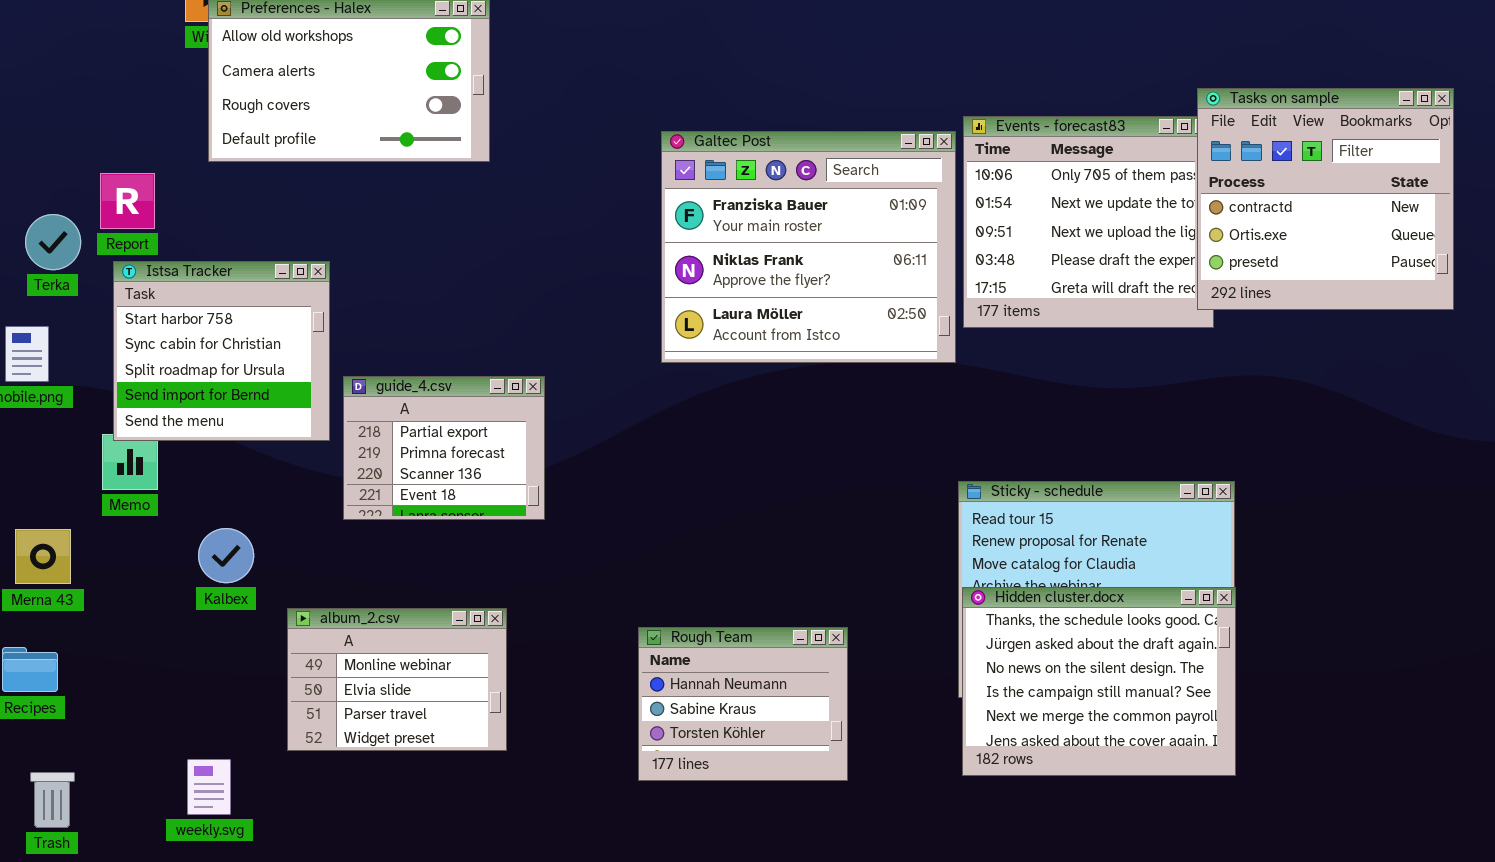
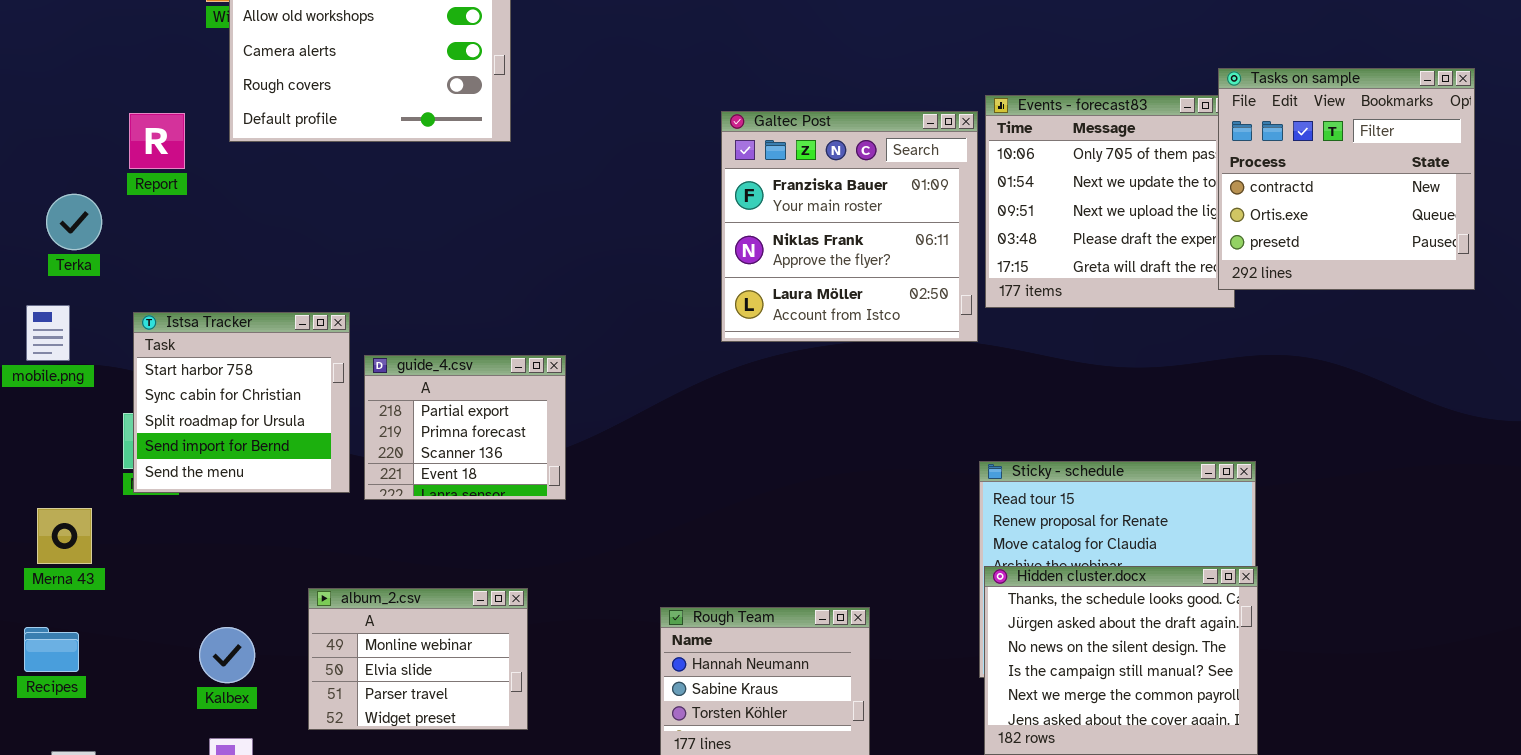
Galtec Post: [661,131,956,363] -> [721,111,978,342], resized
Report: [100,173,155,229] -> [129,113,185,169], moved
Istsa Tracker: [113,261,330,441] -> [133,312,350,493], moved
Kalbex: [198,528,254,583] -> [199,627,255,683], moved

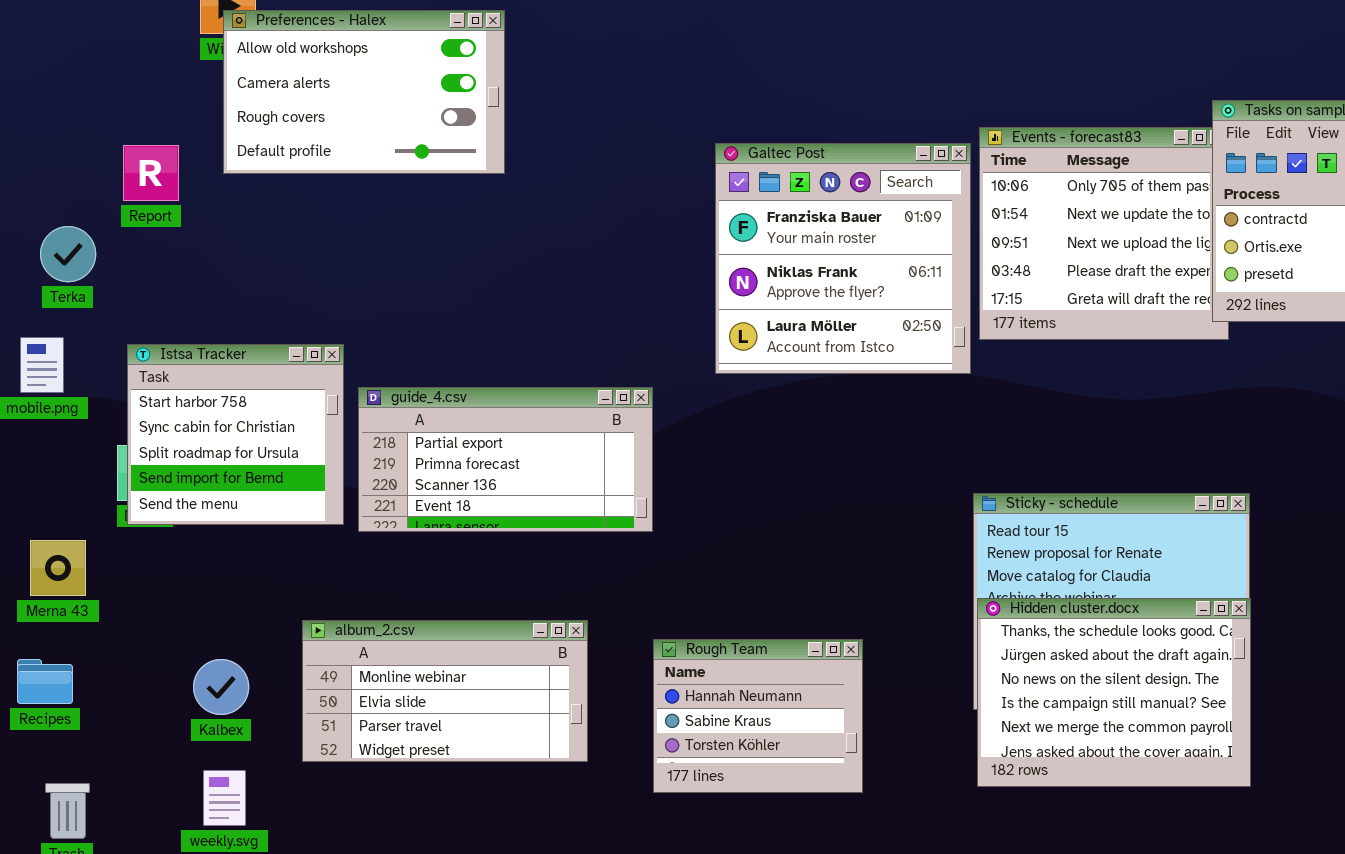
guide_4.csv: [364,355,566,500] -> [358,387,653,532], resized
album_2.csv: [308,588,528,730] -> [302,620,588,762], resized

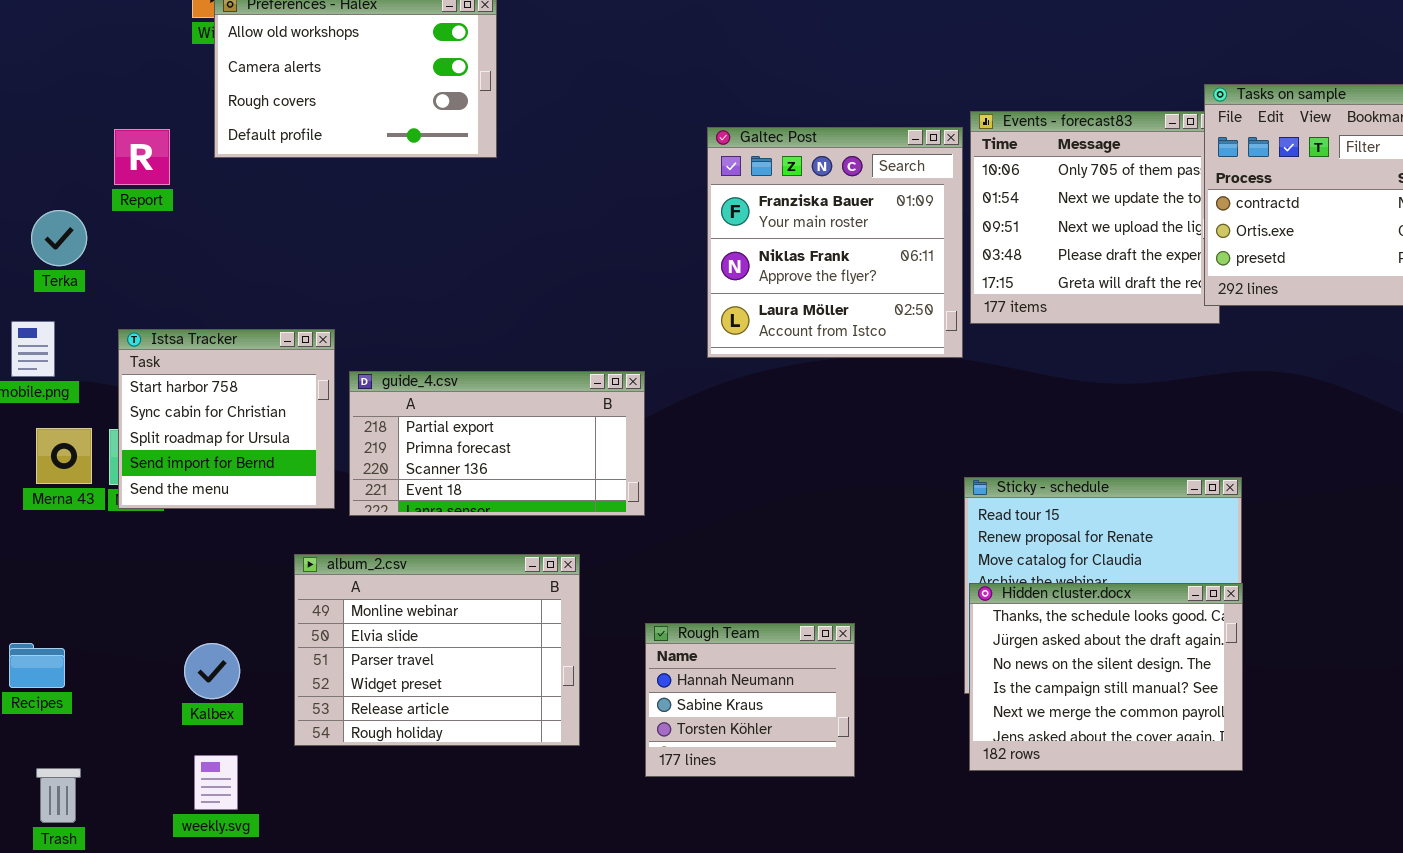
Merna 43: [30,540,86,596] -> [36,428,92,484], moved
album_2.csv: [302,620,588,762] -> [294,554,580,746], resized

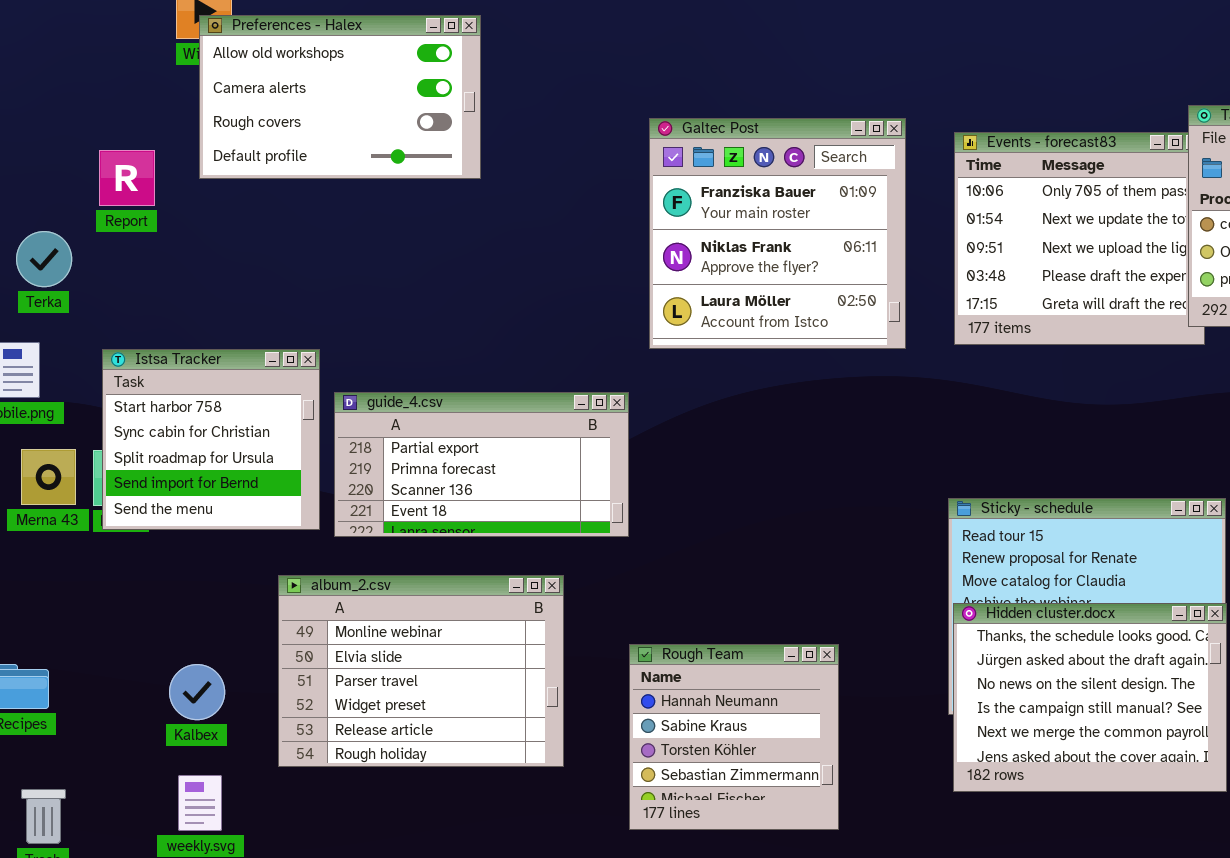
Galtec Post: [707,127,963,358] -> [649,118,906,349], moved
Rough Team: [645,623,855,777] -> [629,644,839,830], resized

